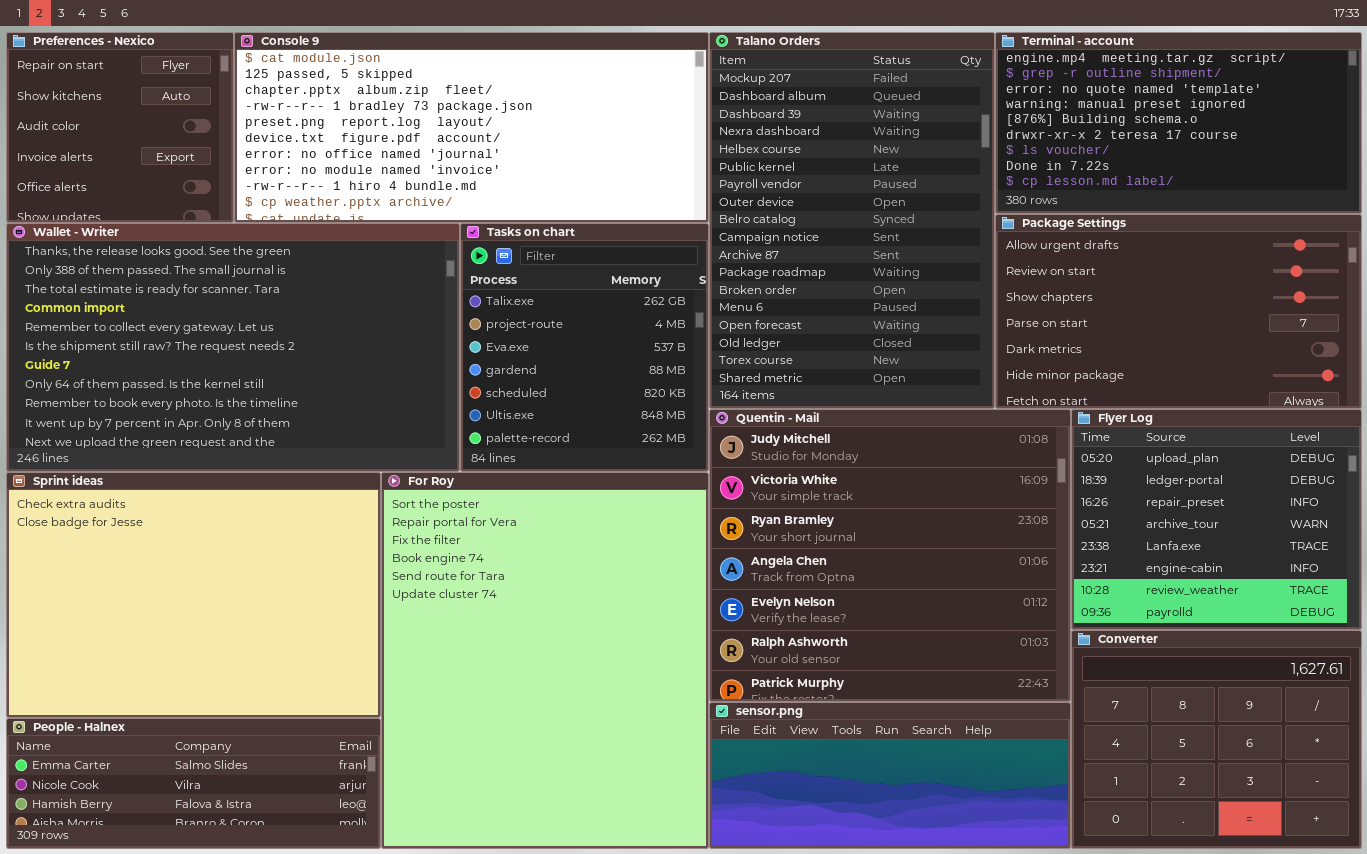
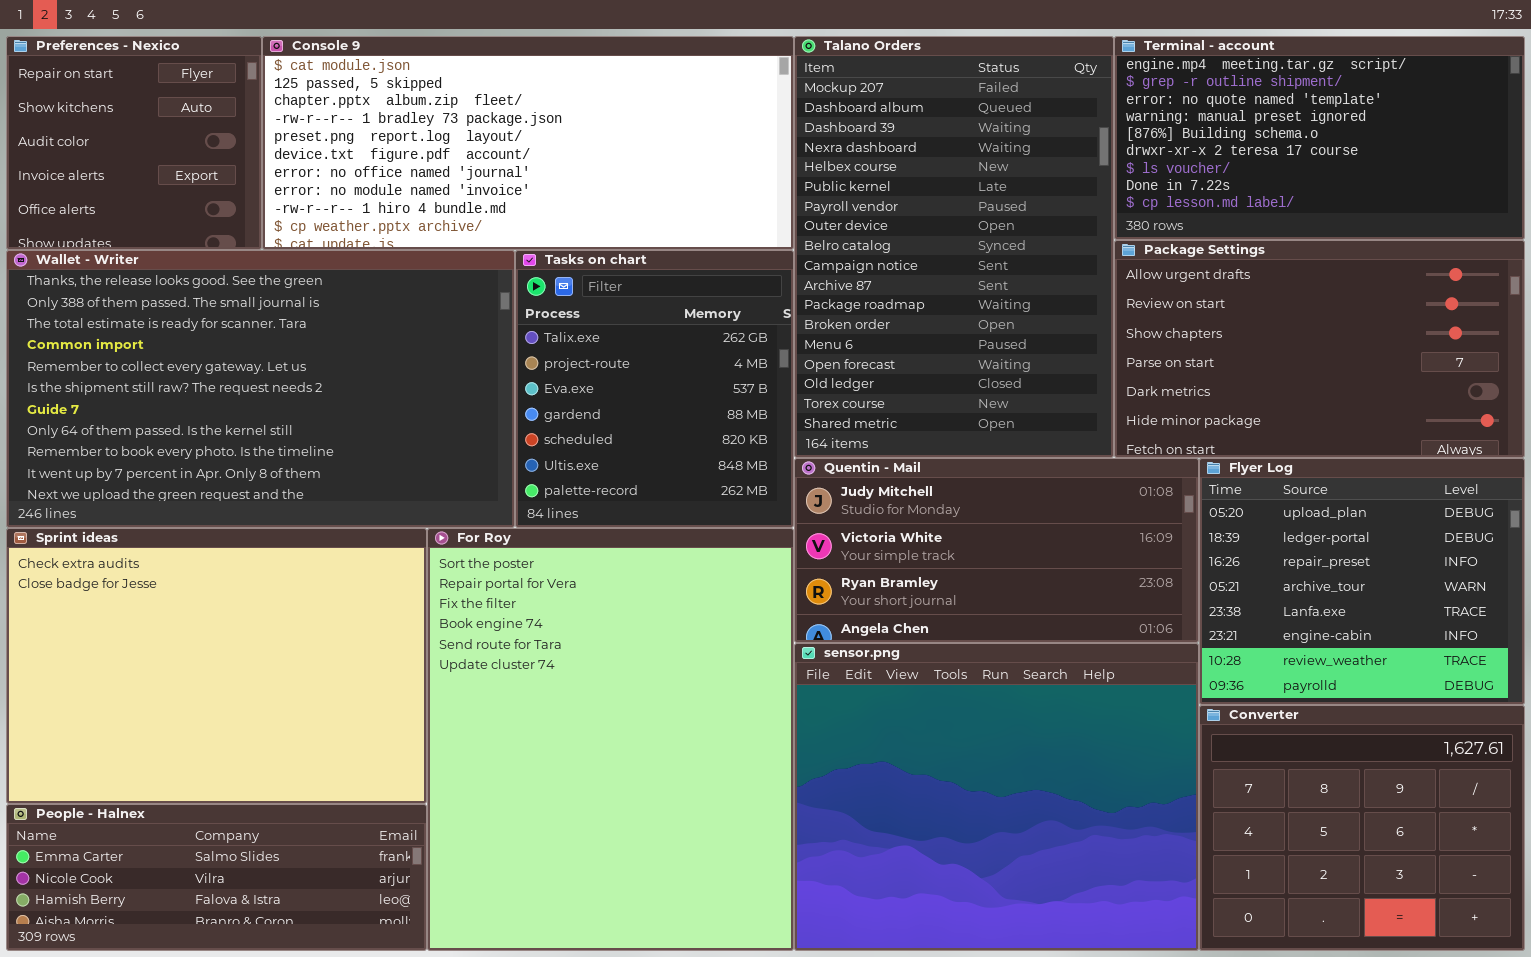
Quentin - Mail: [709,409,1071,702] -> [794,458,1199,643], resized
sensor.png: [709,702,1071,849] -> [794,643,1199,951], resized

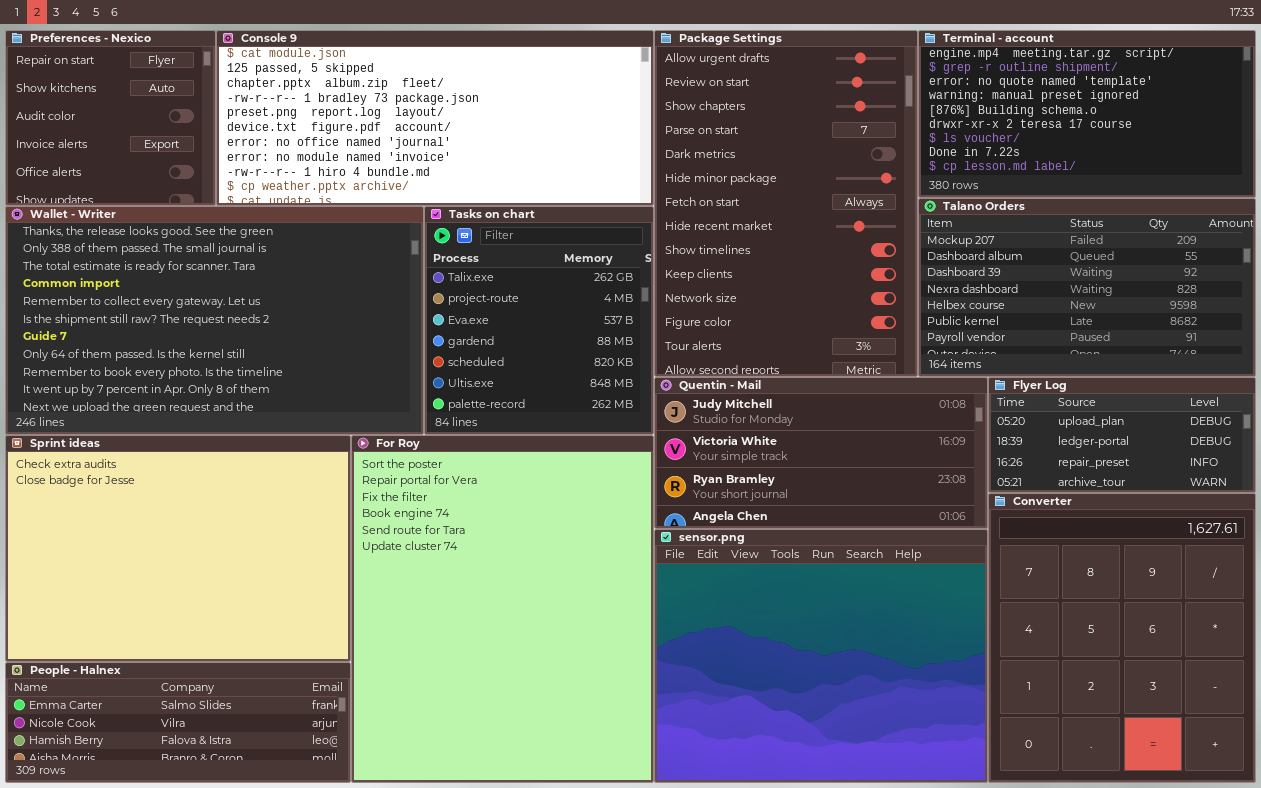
Talano Orders: [794,36,1114,458] -> [918,198,1256,377], moved, resized
Package Settings: [1114,240,1525,458] -> [654,30,918,377], moved, resized
Flyer Log: [1199,458,1525,705] -> [988,377,1256,493], resized
Converter: [1199,705,1525,951] -> [988,493,1256,783], resized

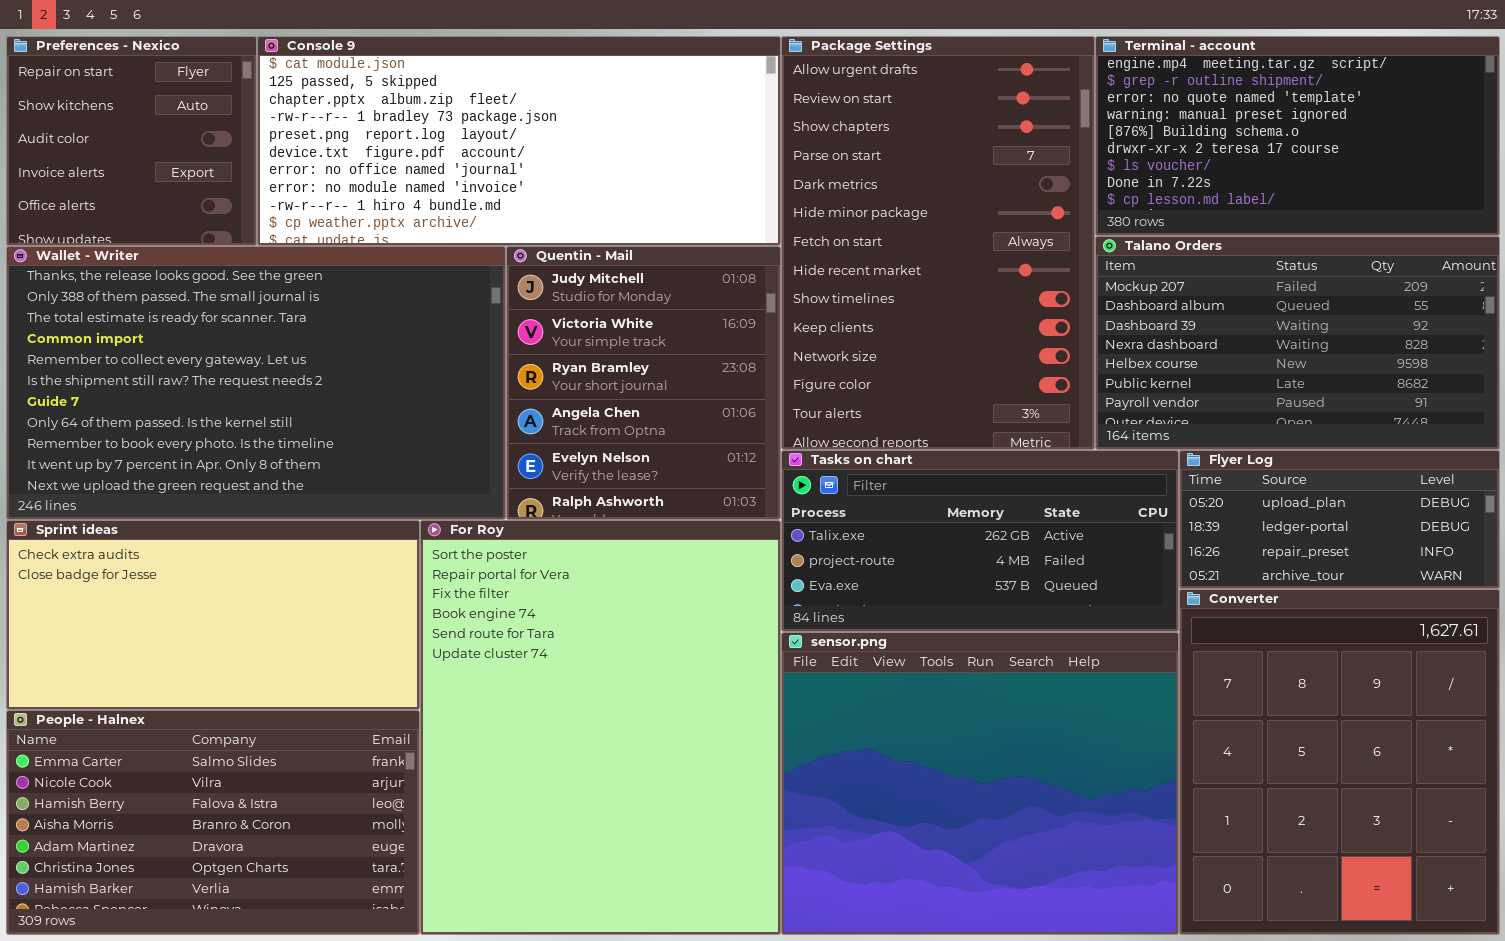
Tasks on chart: [424,206,654,435] -> [781,450,1179,632], moved, resized
Quentin - Mail: [654,377,988,529] -> [506,246,781,520], moved, resized
Sprint ideas: [5,435,351,662] -> [6,520,420,710], resized
People - Halnex: [5,662,351,783] -> [6,710,420,935], resized

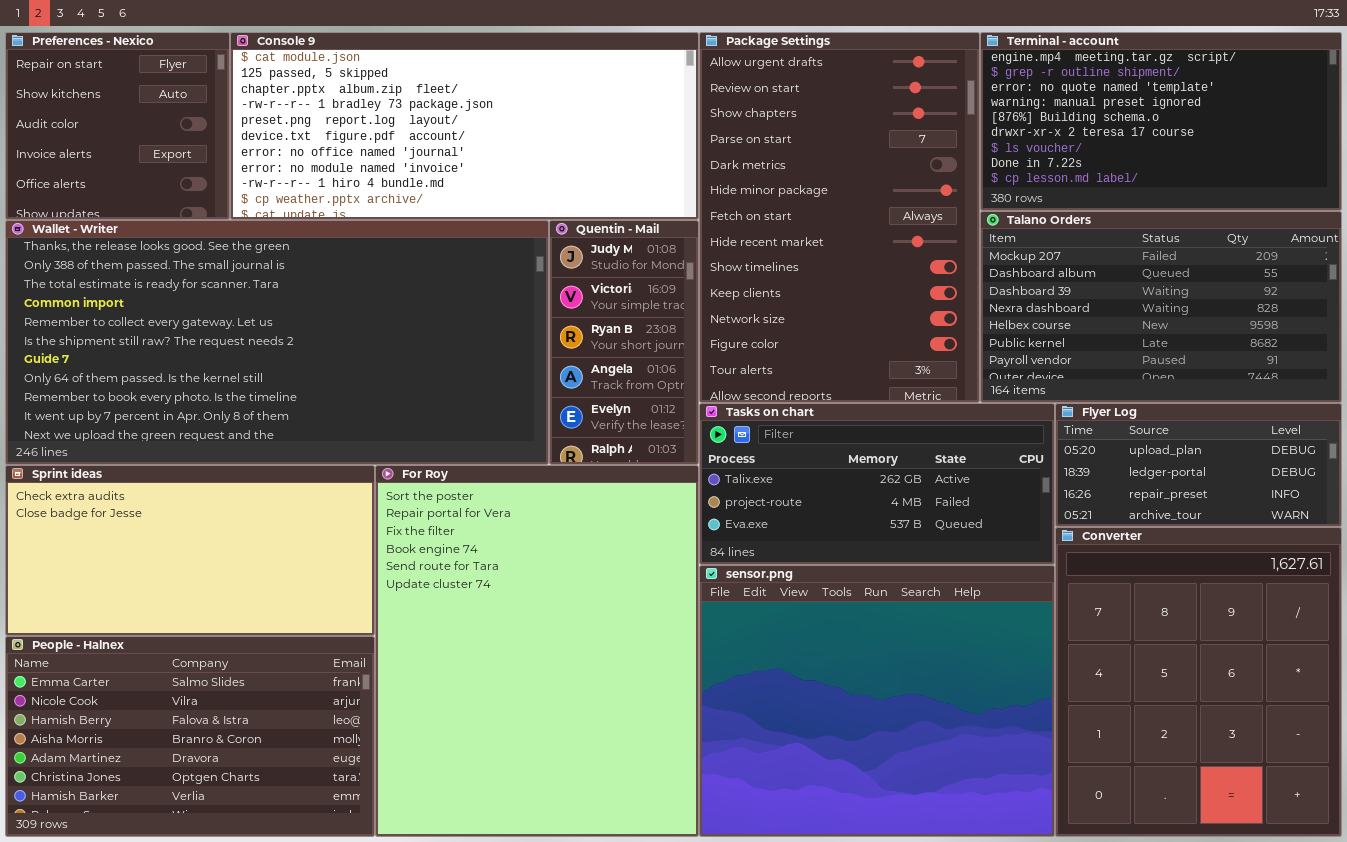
Wallet - Writer: [6,246,506,520] -> [5,220,549,465], resized
Quentin - Mail: [506,246,781,520] -> [549,220,699,465], resized

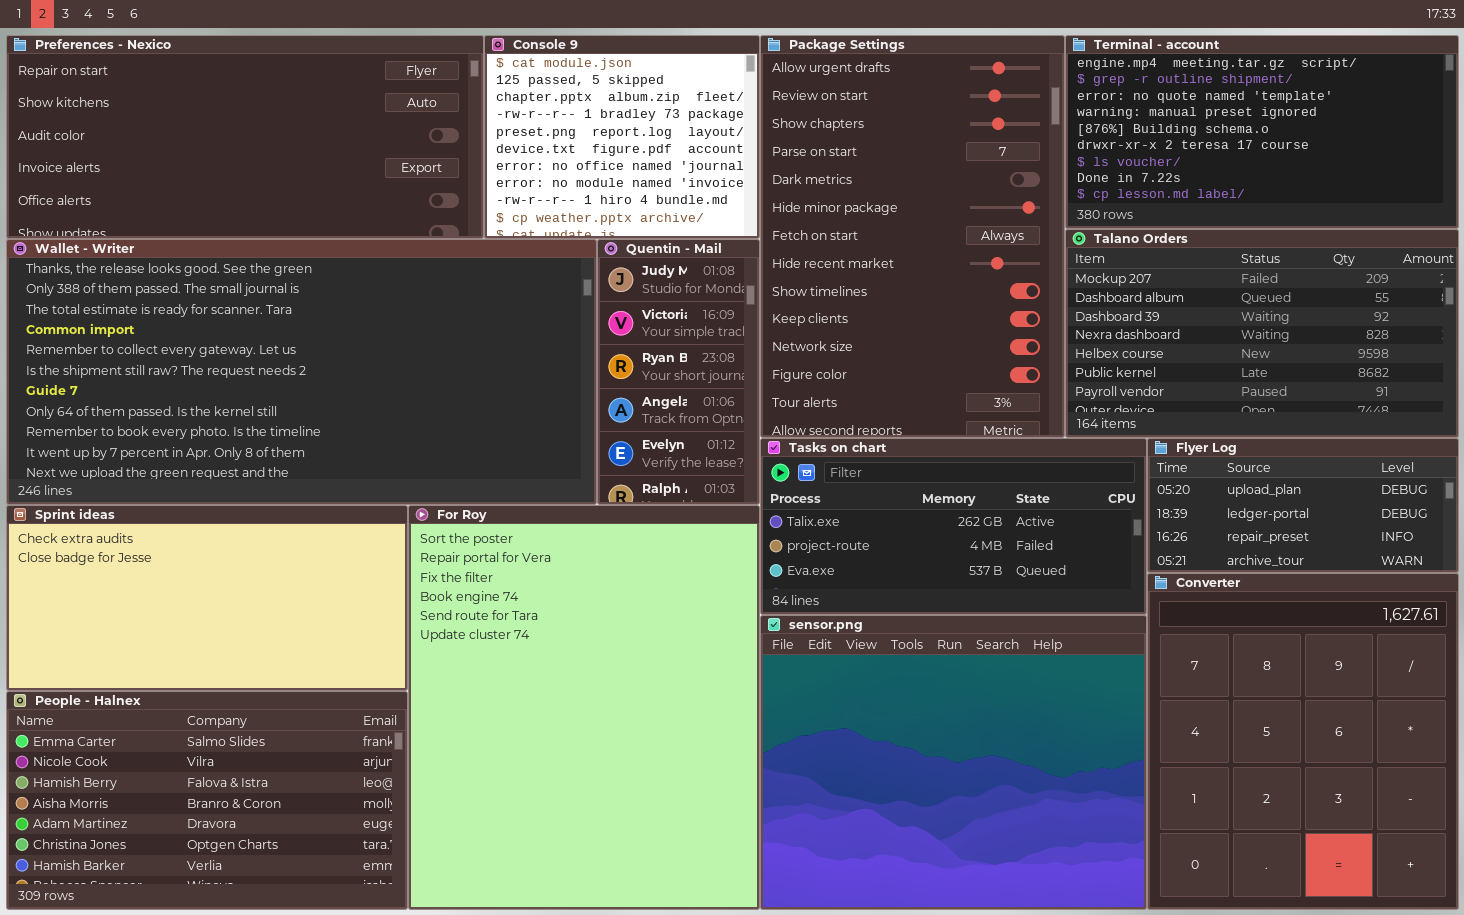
Preferences - Nexico: [5,32,230,220] -> [6,35,484,239], resized
Console 9: [230,32,699,220] -> [484,35,760,239], resized

